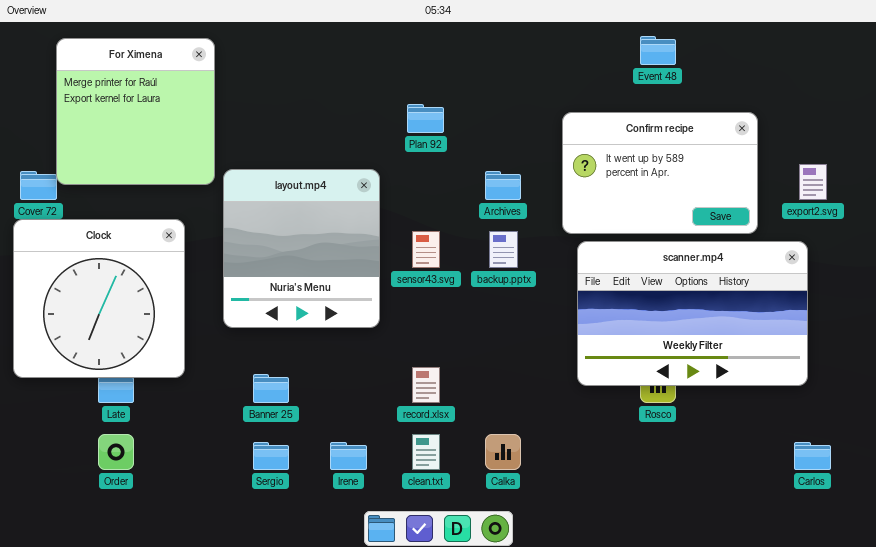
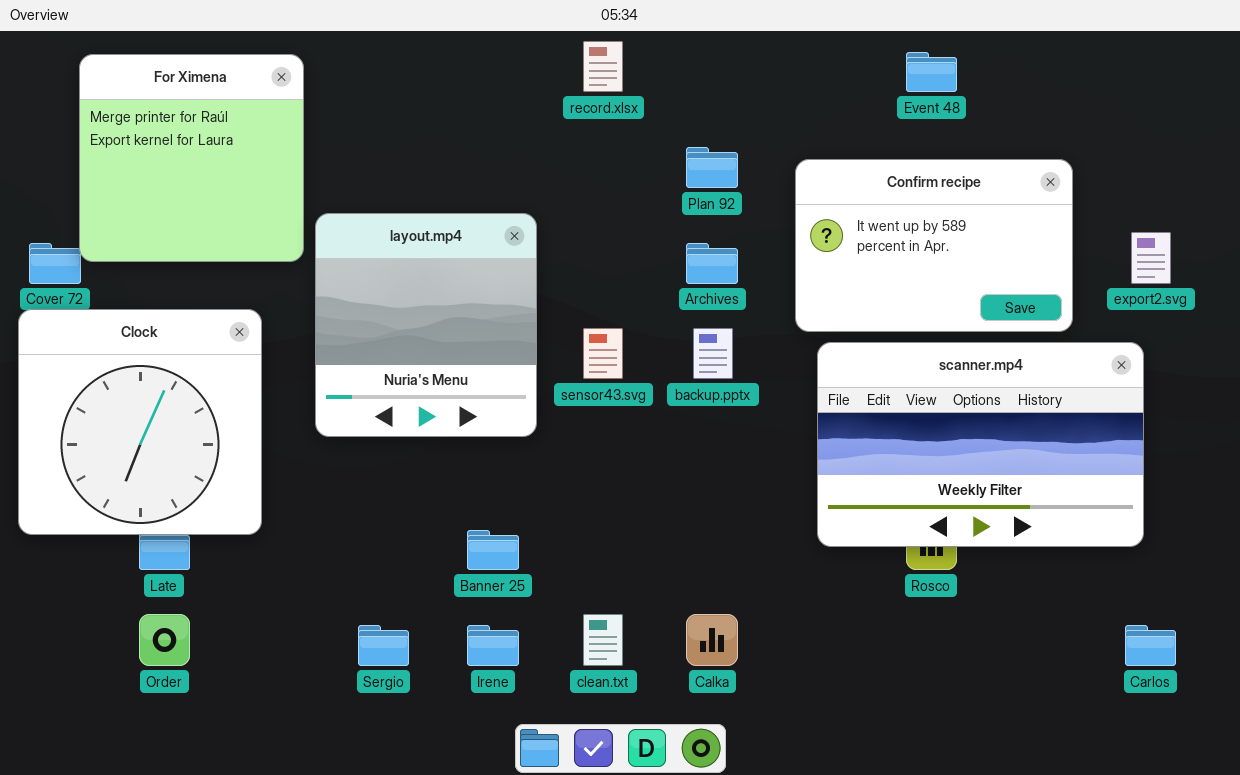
Plan 92: [407,104,444,133] -> [686,147,738,188], moved
layout.mp4: [223,169,380,328] -> [315,213,537,437], moved
record.xlsx: [412,367,440,403] -> [583,41,623,92], moved
Banner 25: [253,374,289,403] -> [467,530,519,570], moved

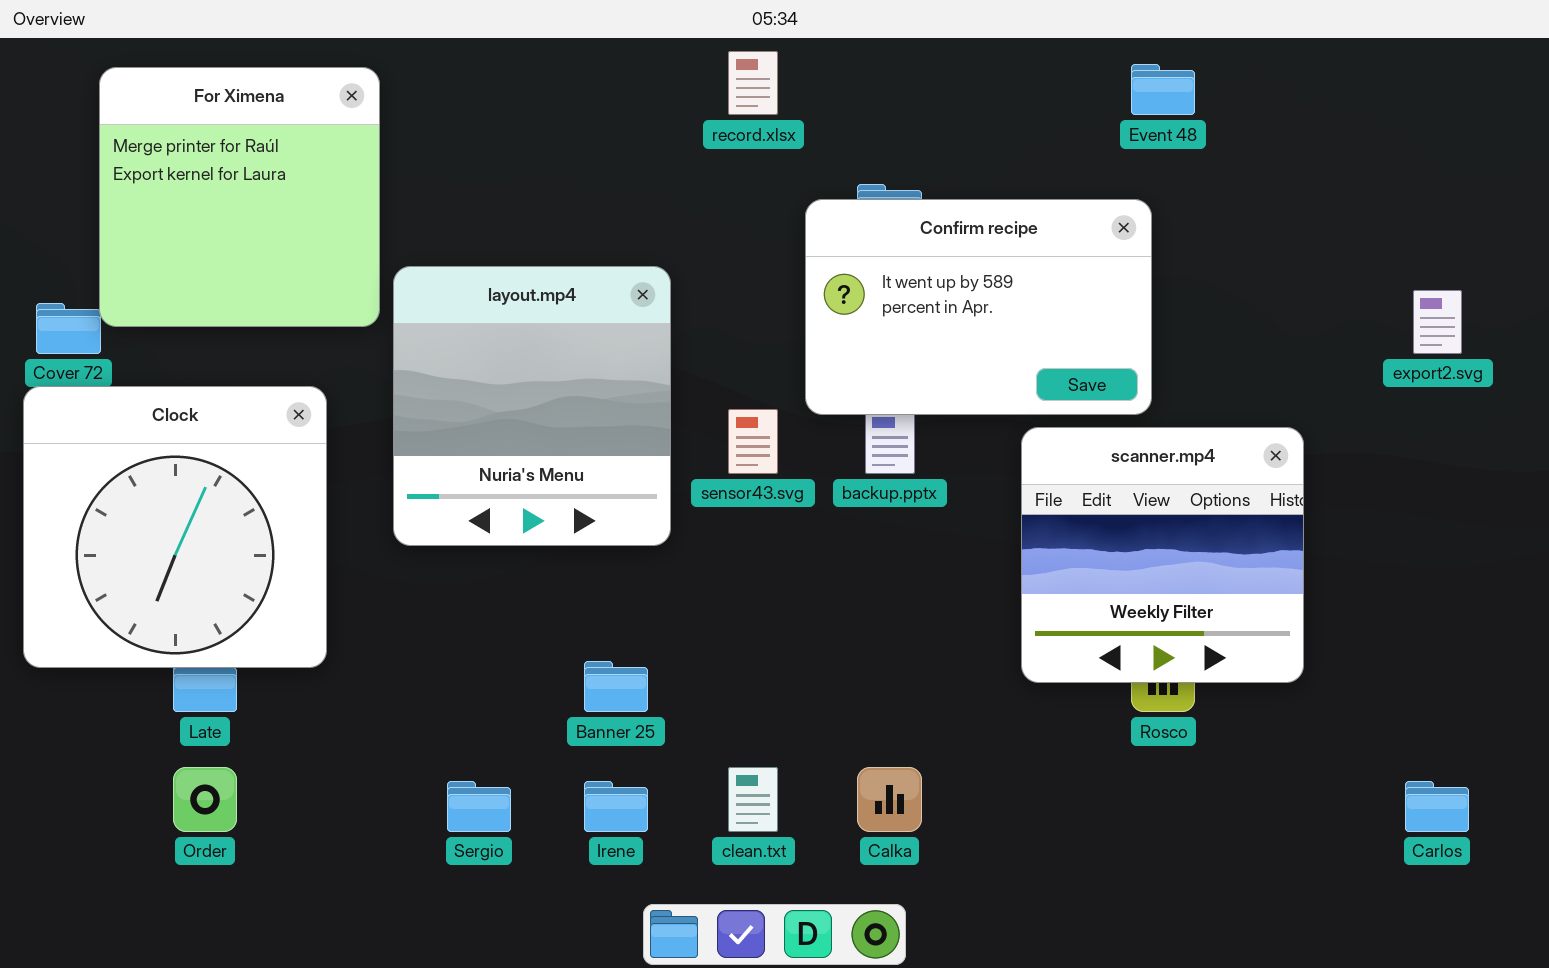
Confirm recipe: [795,159,1073,332] -> [805,199,1152,415], moved
scanner.mp4: [817,342,1144,547] -> [1021,427,1304,683], resized

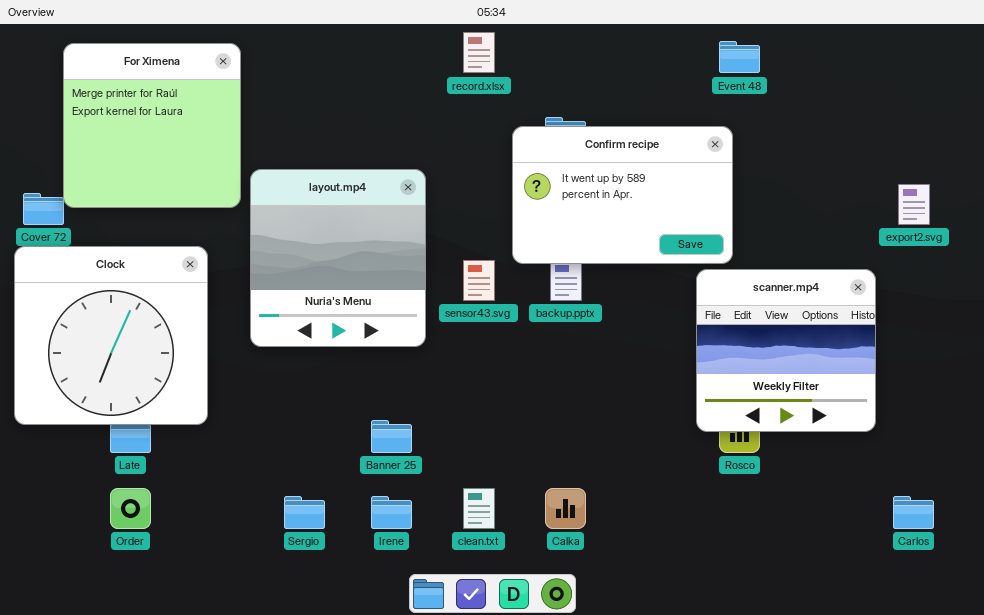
scanner.mp4: [1021,427,1304,683] -> [696,269,876,432], moved

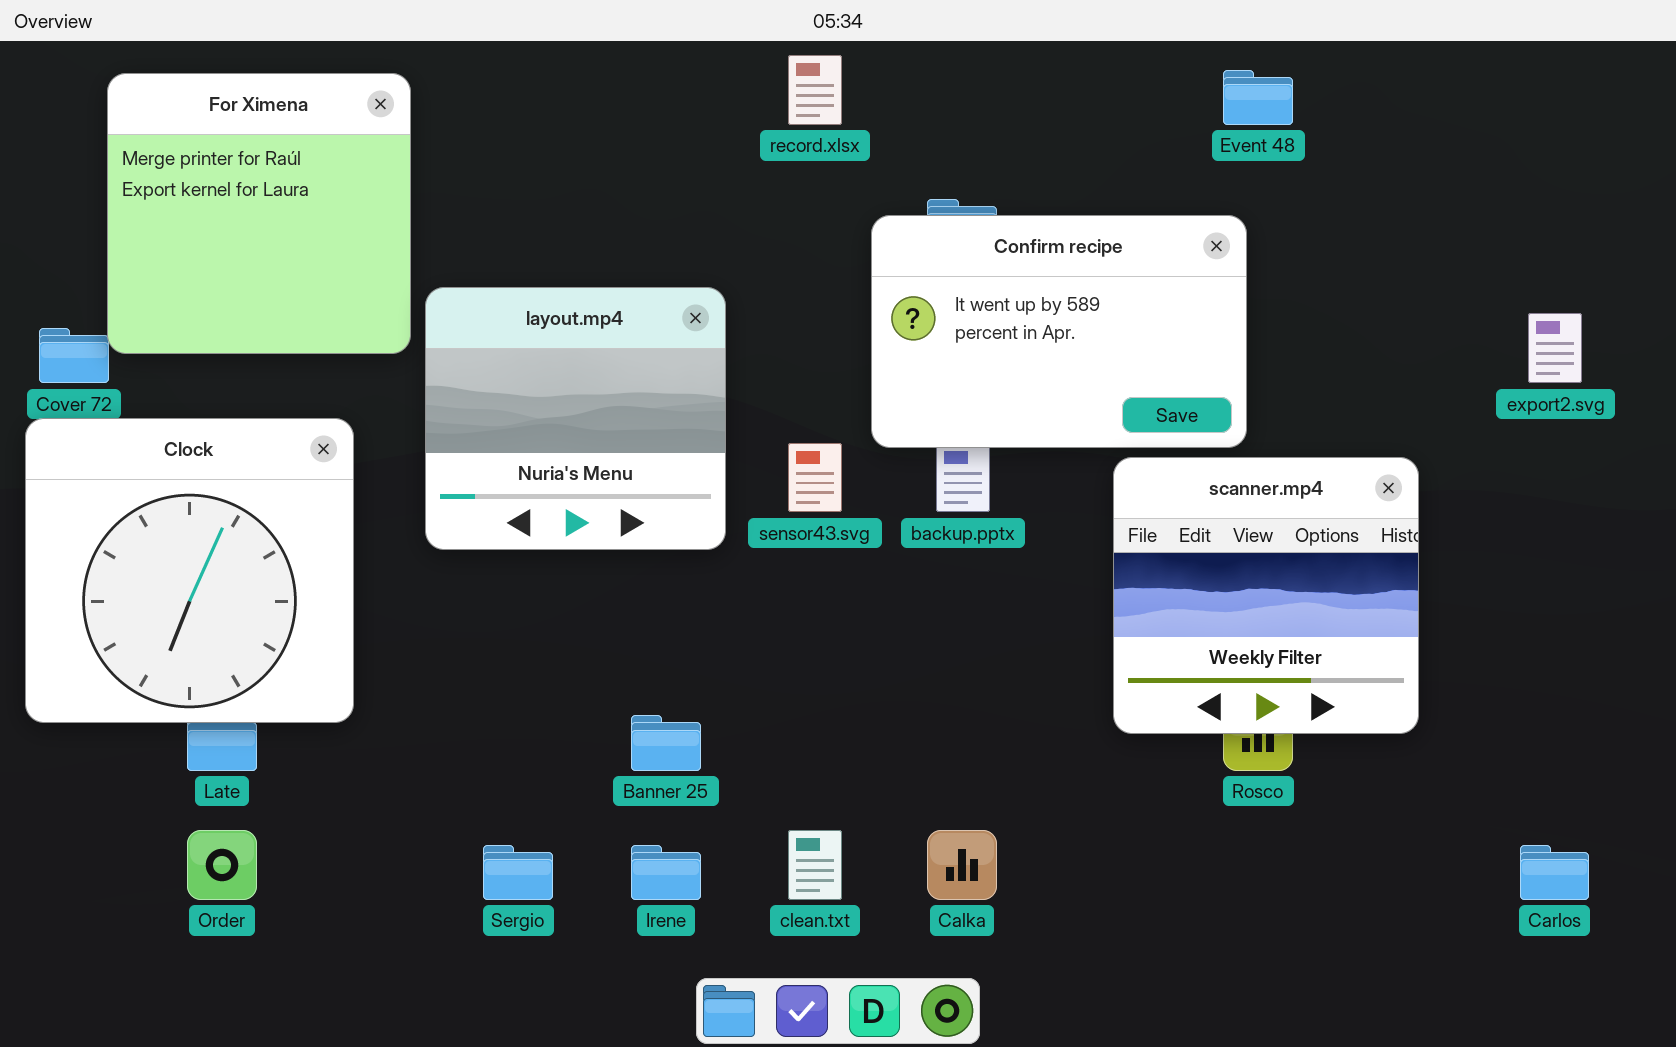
layout.mp4: [250,169,426,347] -> [425,287,726,550], resized
scanner.mp4: [696,269,876,432] -> [1113,457,1419,734], moved

